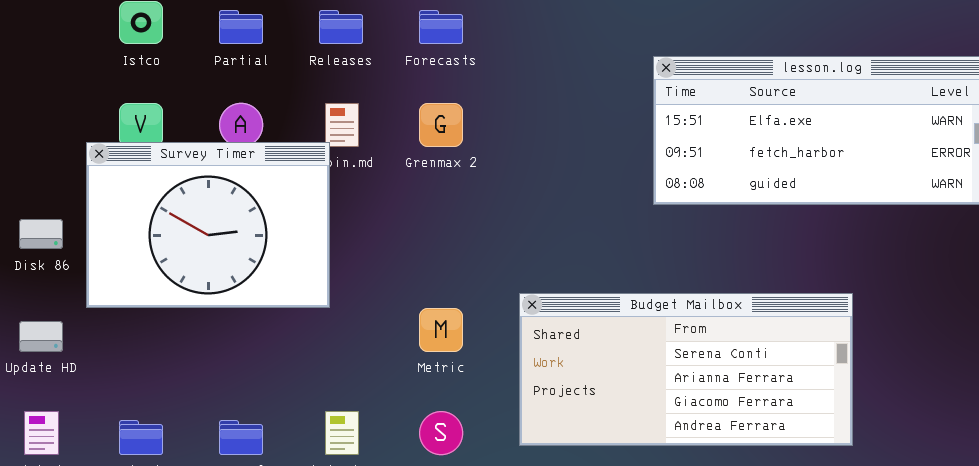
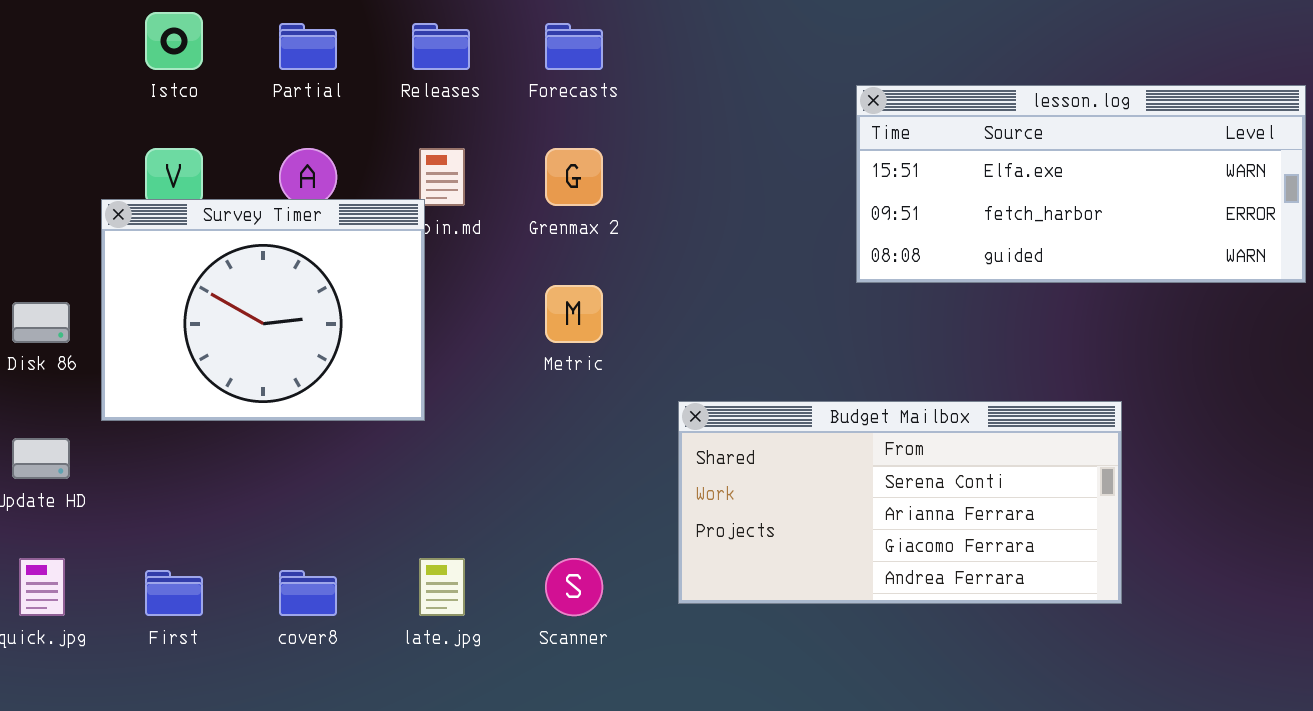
Metric: [419,308,463,352] -> [545,285,603,343], moved

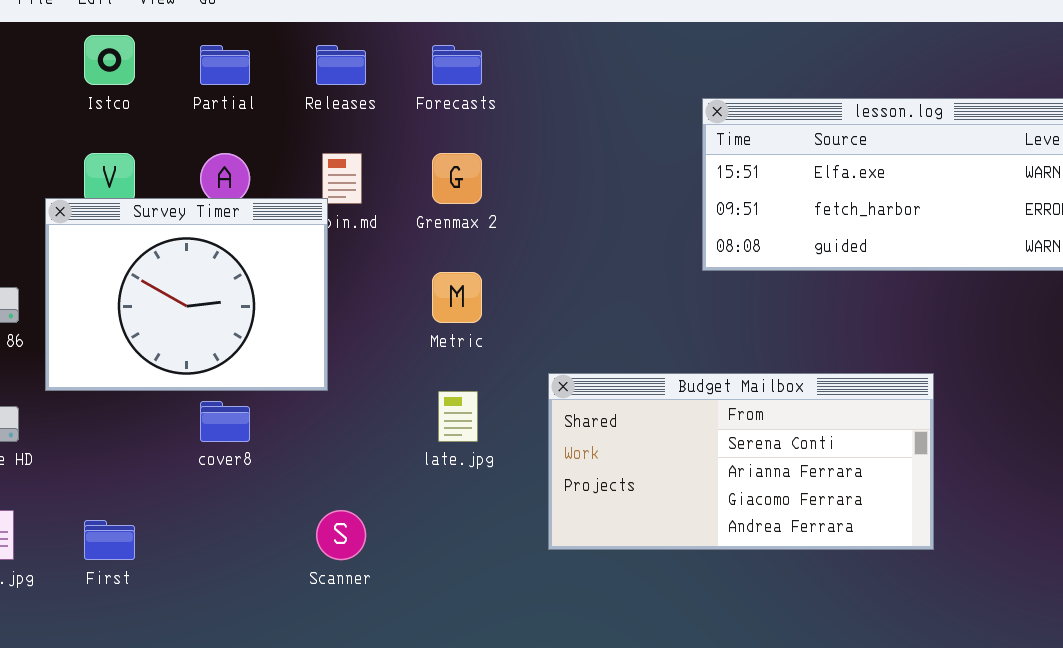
late.jpg: [419,558,465,616] -> [438,391,478,442], moved
Scanner: [545,558,603,616] -> [316,510,366,560], moved
cover8: [279,570,337,616] -> [200,401,250,442], moved

